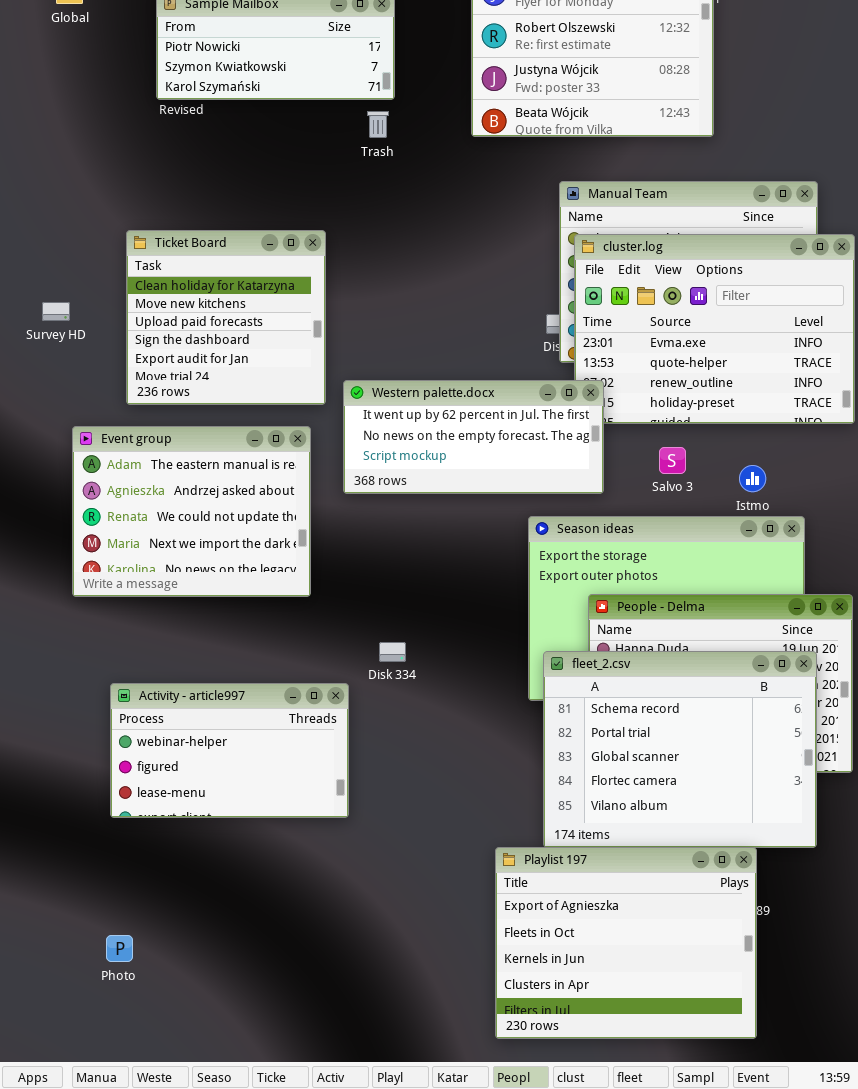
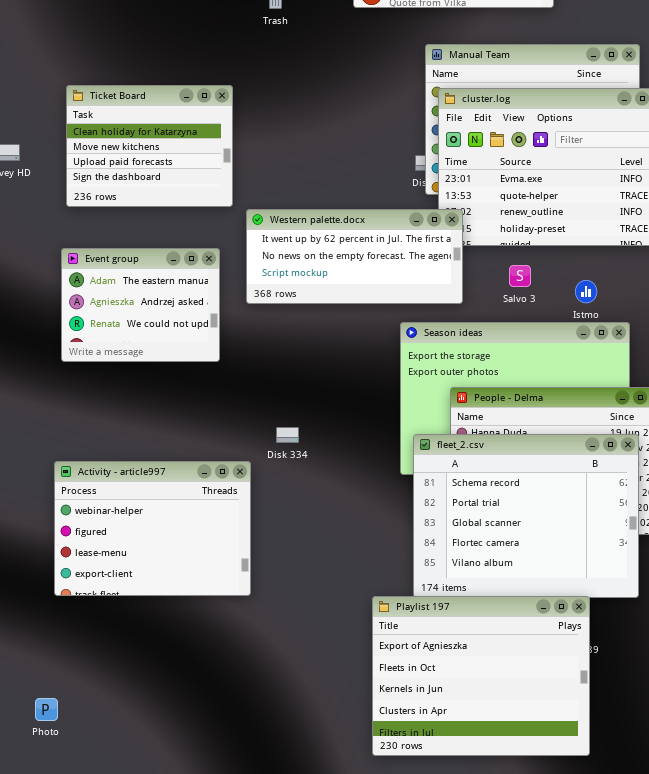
Ticket Board: [126,230,326,405] -> [66,85,233,207], resized
Event group: [72,426,311,597] -> [61,248,220,362], resized
Activity - article997: [110,683,349,818] -> [54,461,251,596], resized
Photo: [106,935,133,962] -> [35,698,58,721], moved

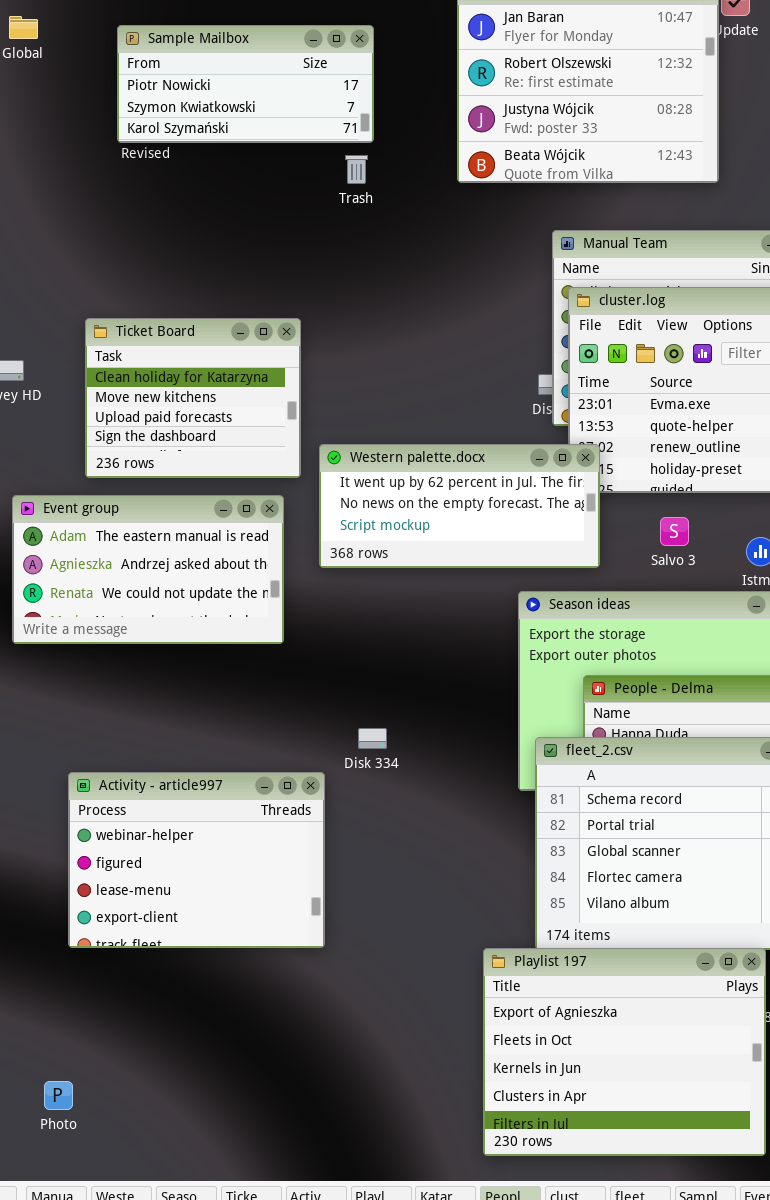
Ticket Board: [66,85,233,207] -> [85,318,301,478], moved
Event group: [61,248,220,362] -> [12,495,284,644], resized

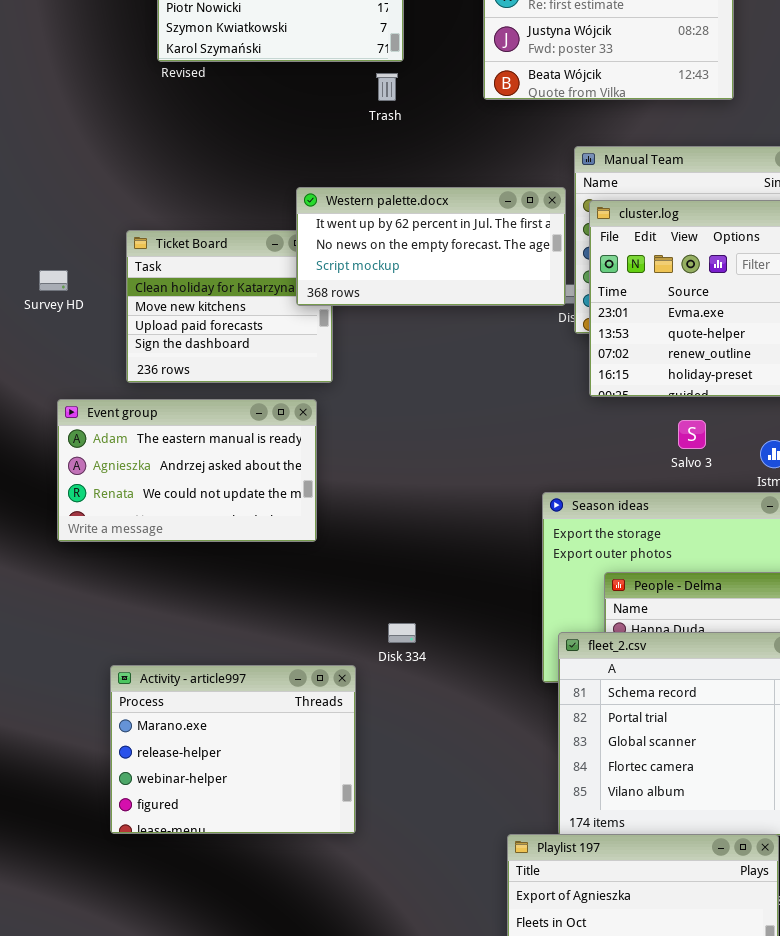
Western palette.docx: [319,444,600,568] -> [296,187,566,306], moved
Activity - article997: [68,772,325,948] -> [110,665,356,834], scrolled up 2 rows

